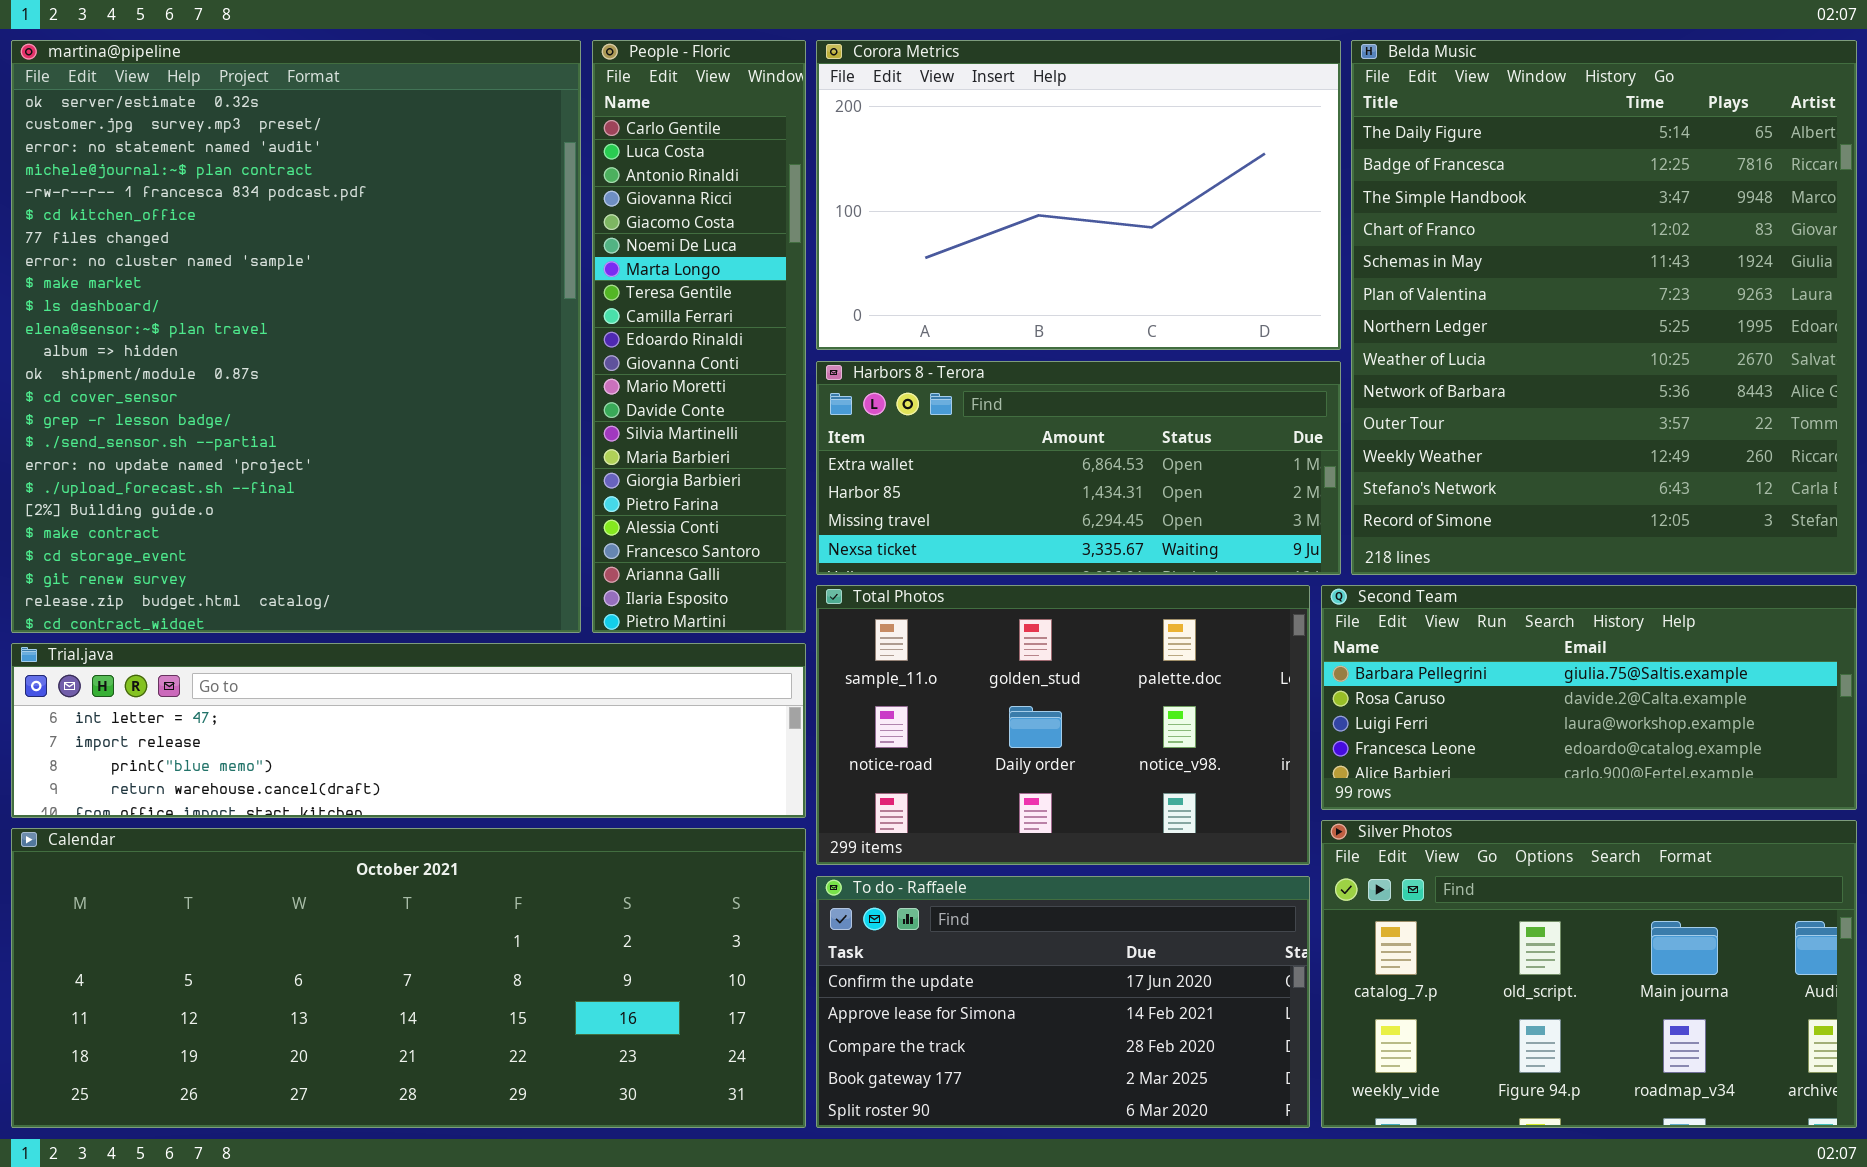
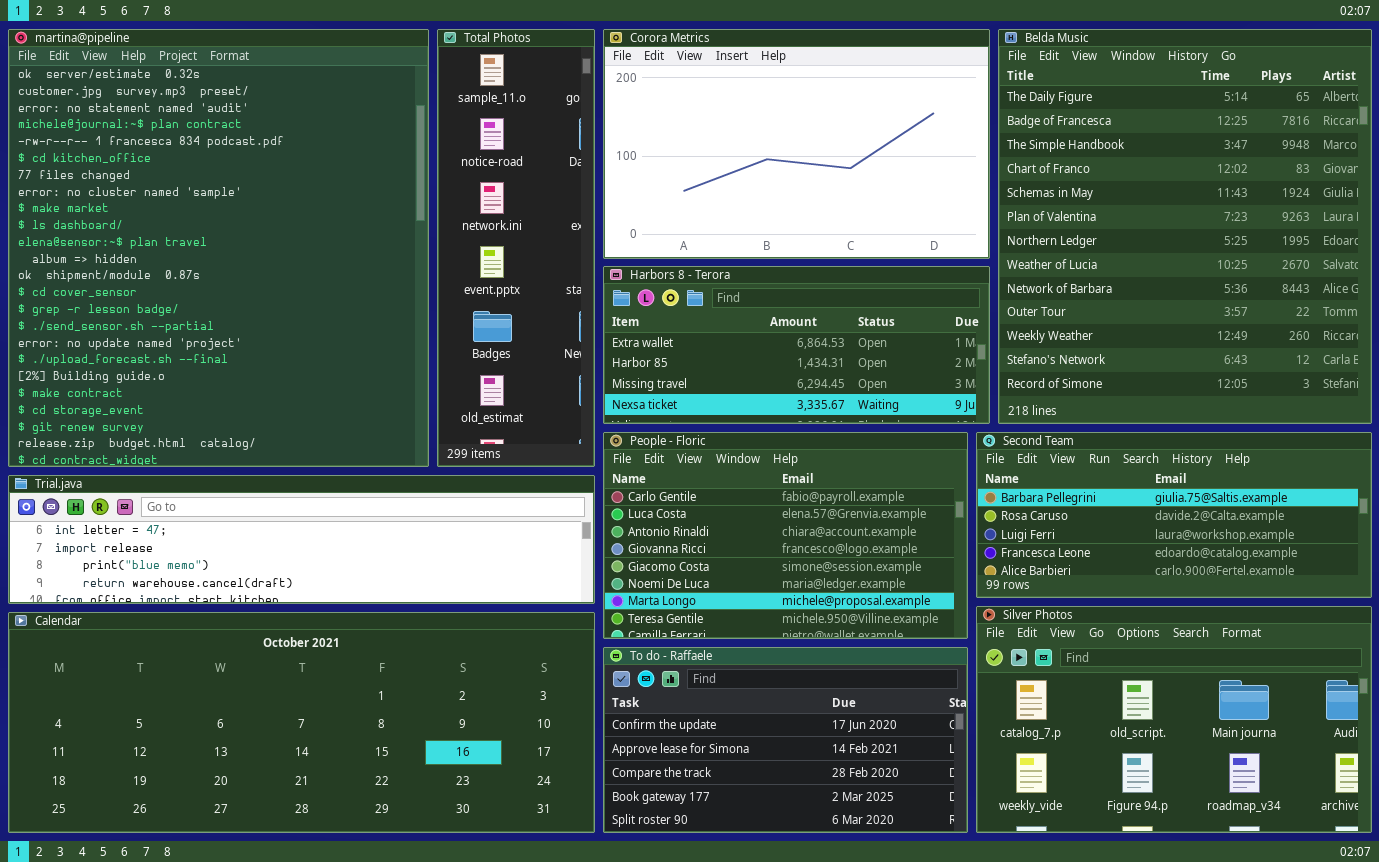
People - Floric: [592,40,806,633] -> [603,432,968,639], moved, resized
Total Photos: [816,585,1310,865] -> [437,29,595,467], moved, resized

